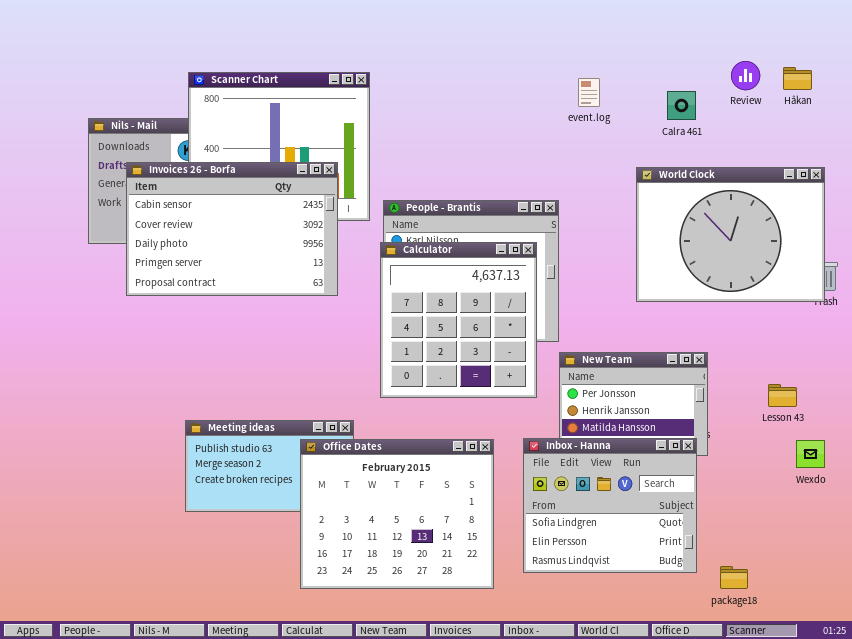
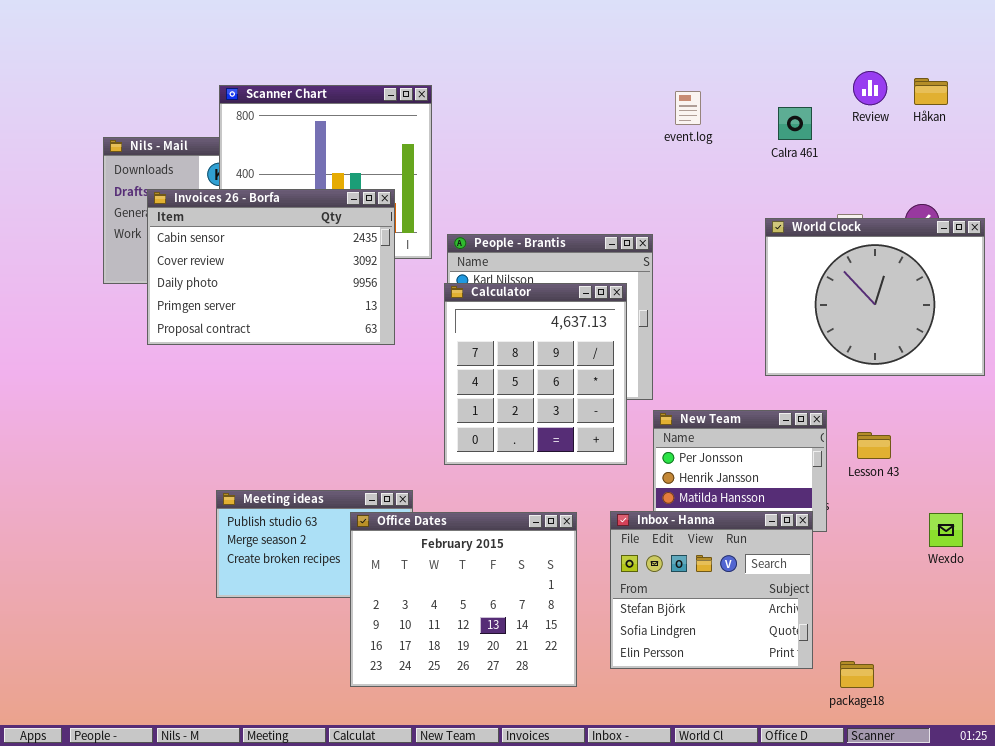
World Clock: [636,167,825,302] -> [765,218,985,376], moved
Lesson 43: [768,384,797,407] -> [857,432,891,459], moved
Inbox - Hanna: [523,438,697,573] -> [610,511,813,669], scrolled up 1 row

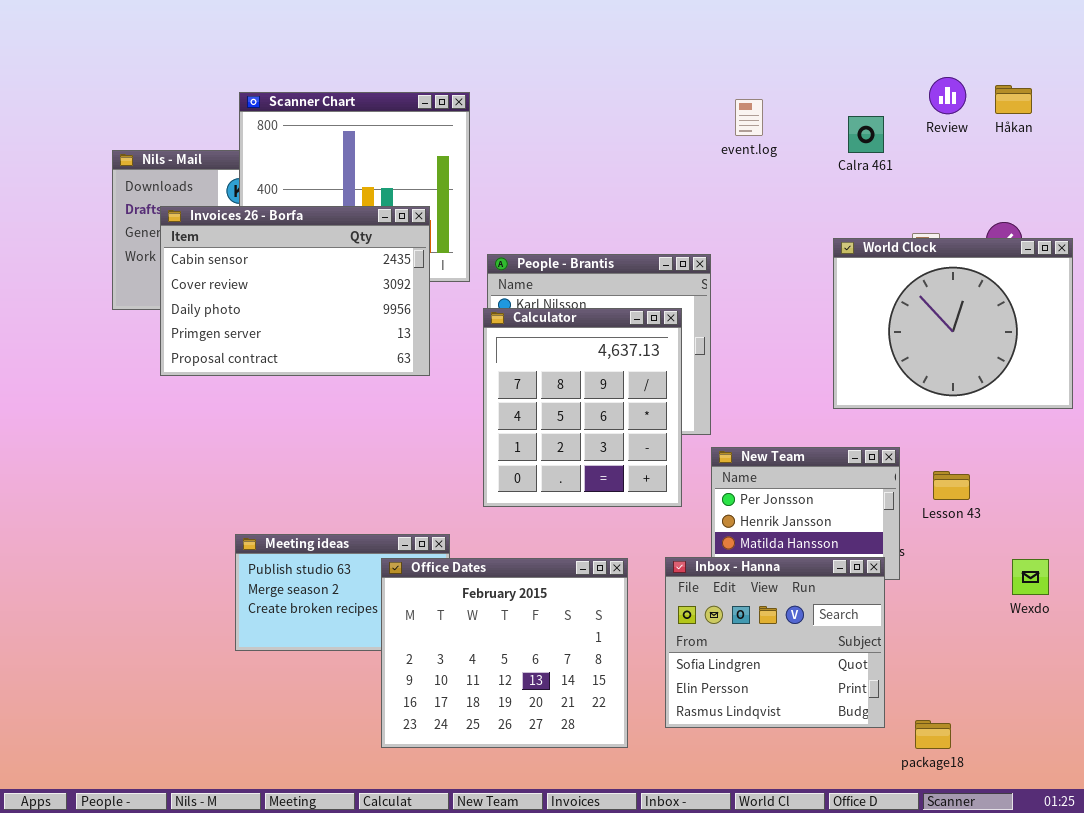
Inbox - Hanna: [610,511,813,669] -> [665,557,885,728], scrolled down 1 row

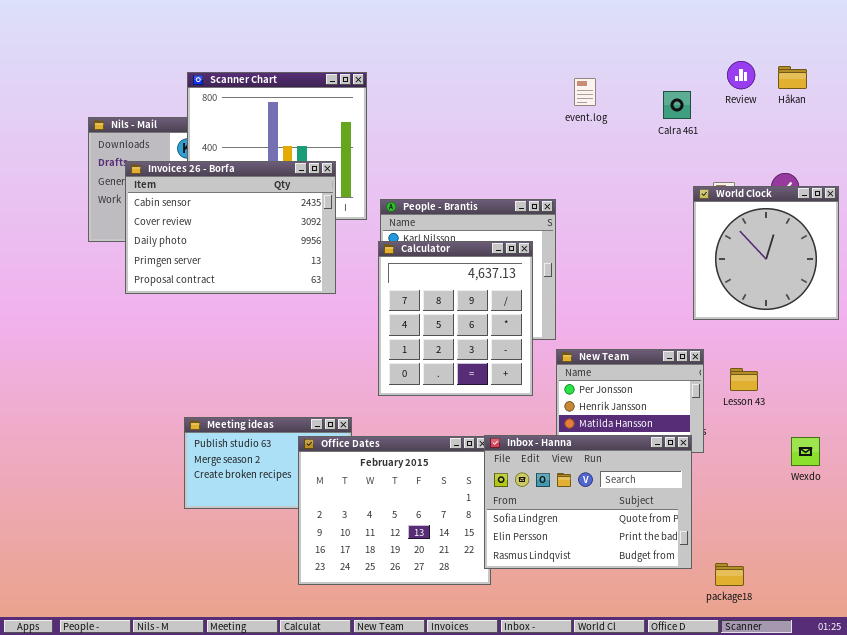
World Clock: [833,238,1073,409] -> [693,186,839,320], resized
Inbox - Hanna: [665,557,885,728] -> [484,435,692,569], resized

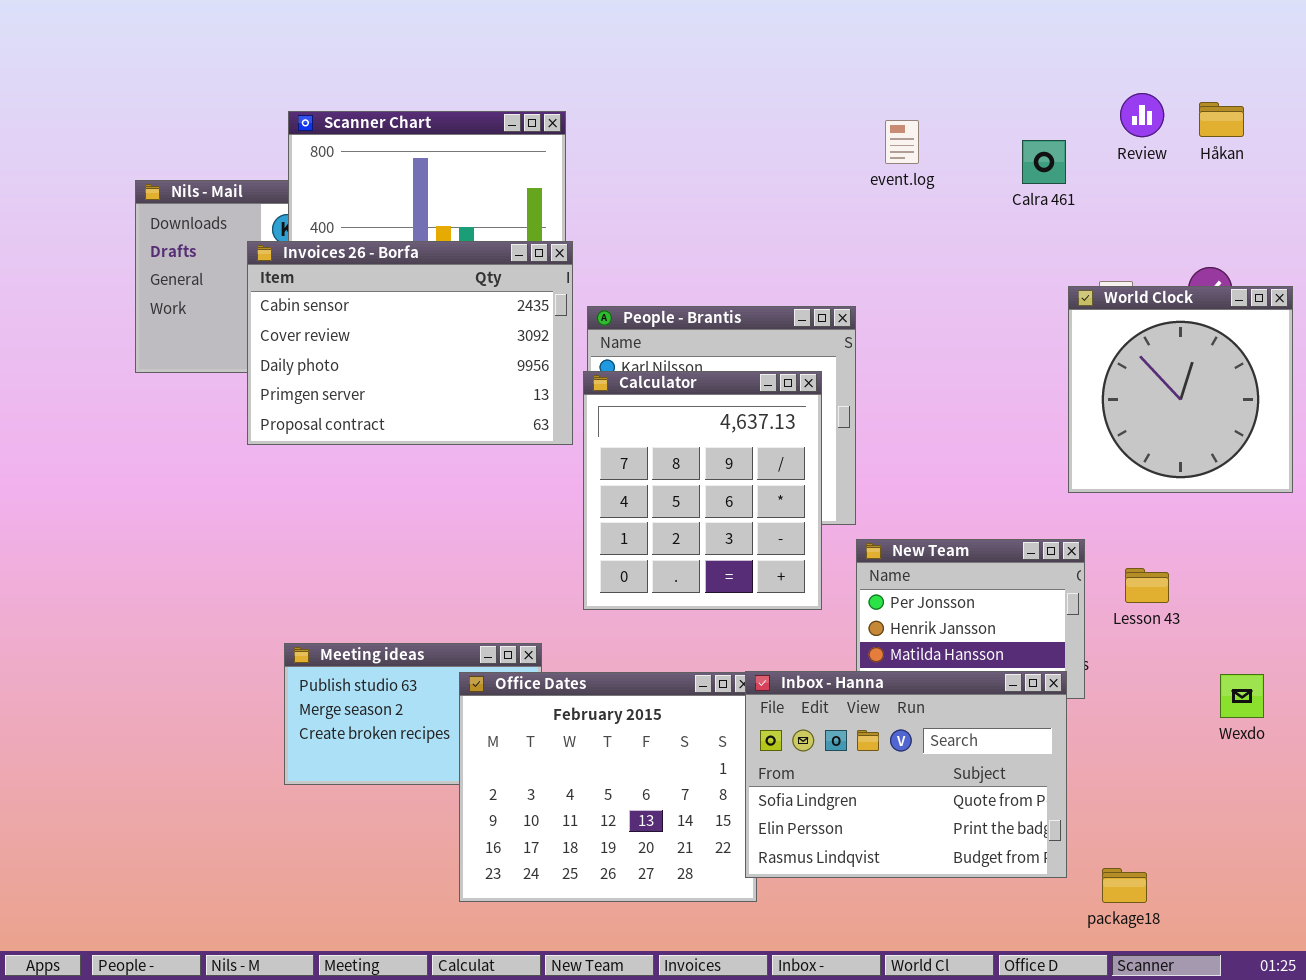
Invoices 26 - Borfa: [125,161,336,294] -> [247,241,573,445], moved

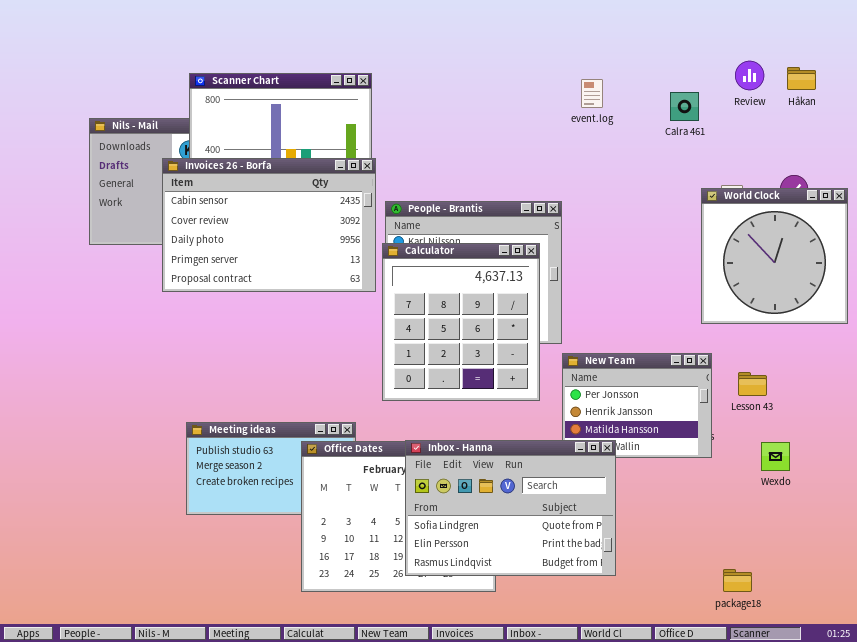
Inbox - Hanna: [745,671,1067,878] -> [405,440,616,576], moved
Wexdo: [1220,674,1264,718] -> [761,442,790,471], moved

